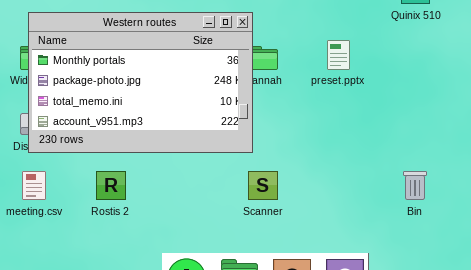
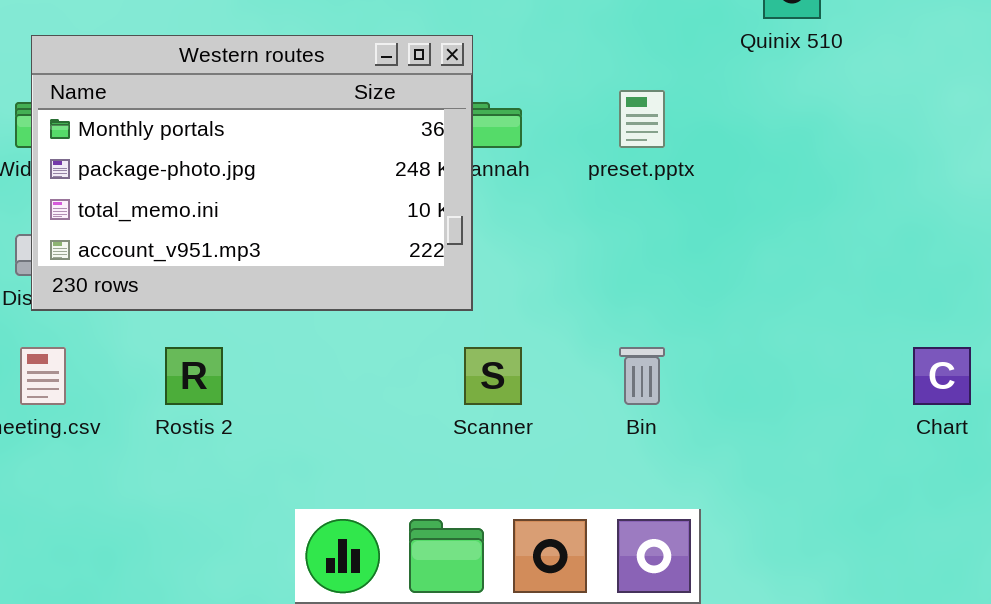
Bin: [403,171,427,200] -> [619,347,665,405], moved

